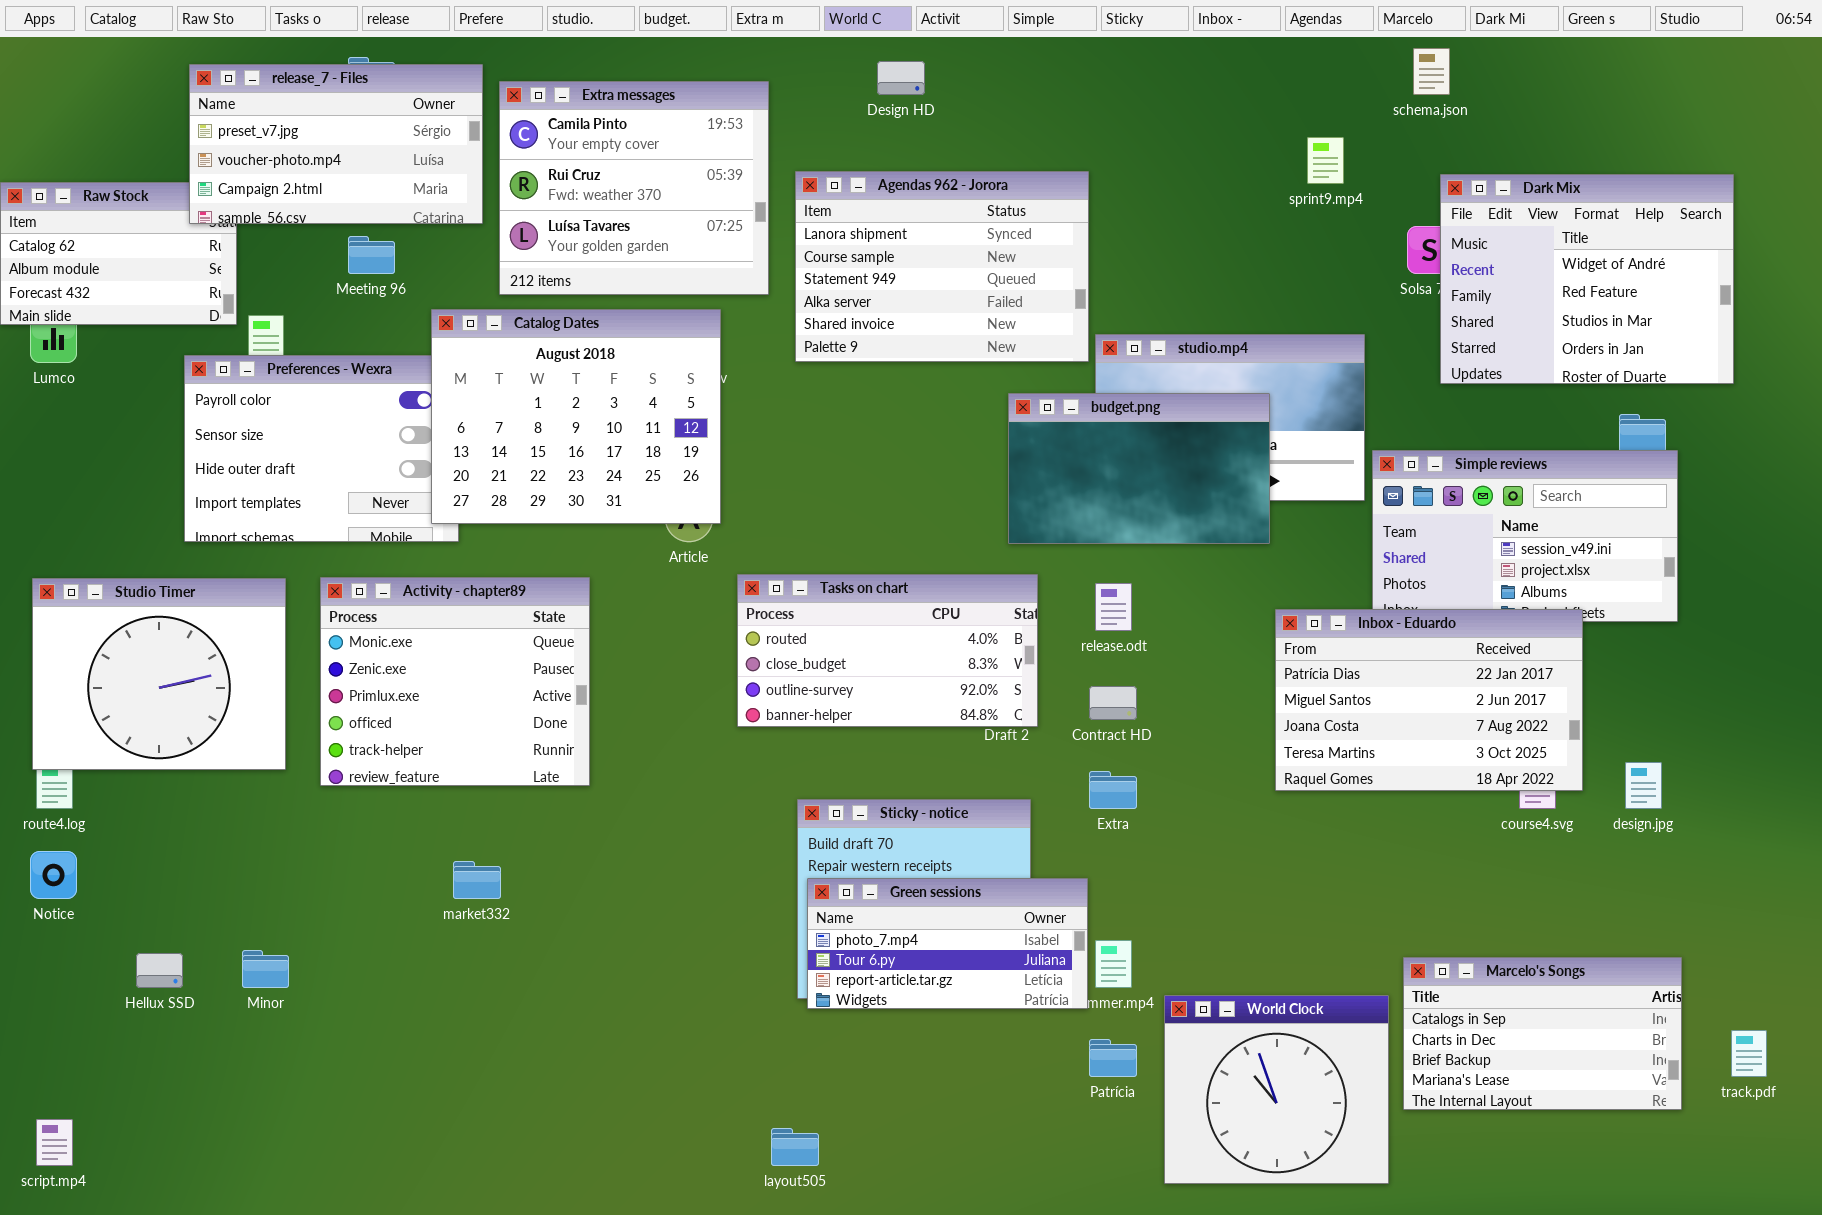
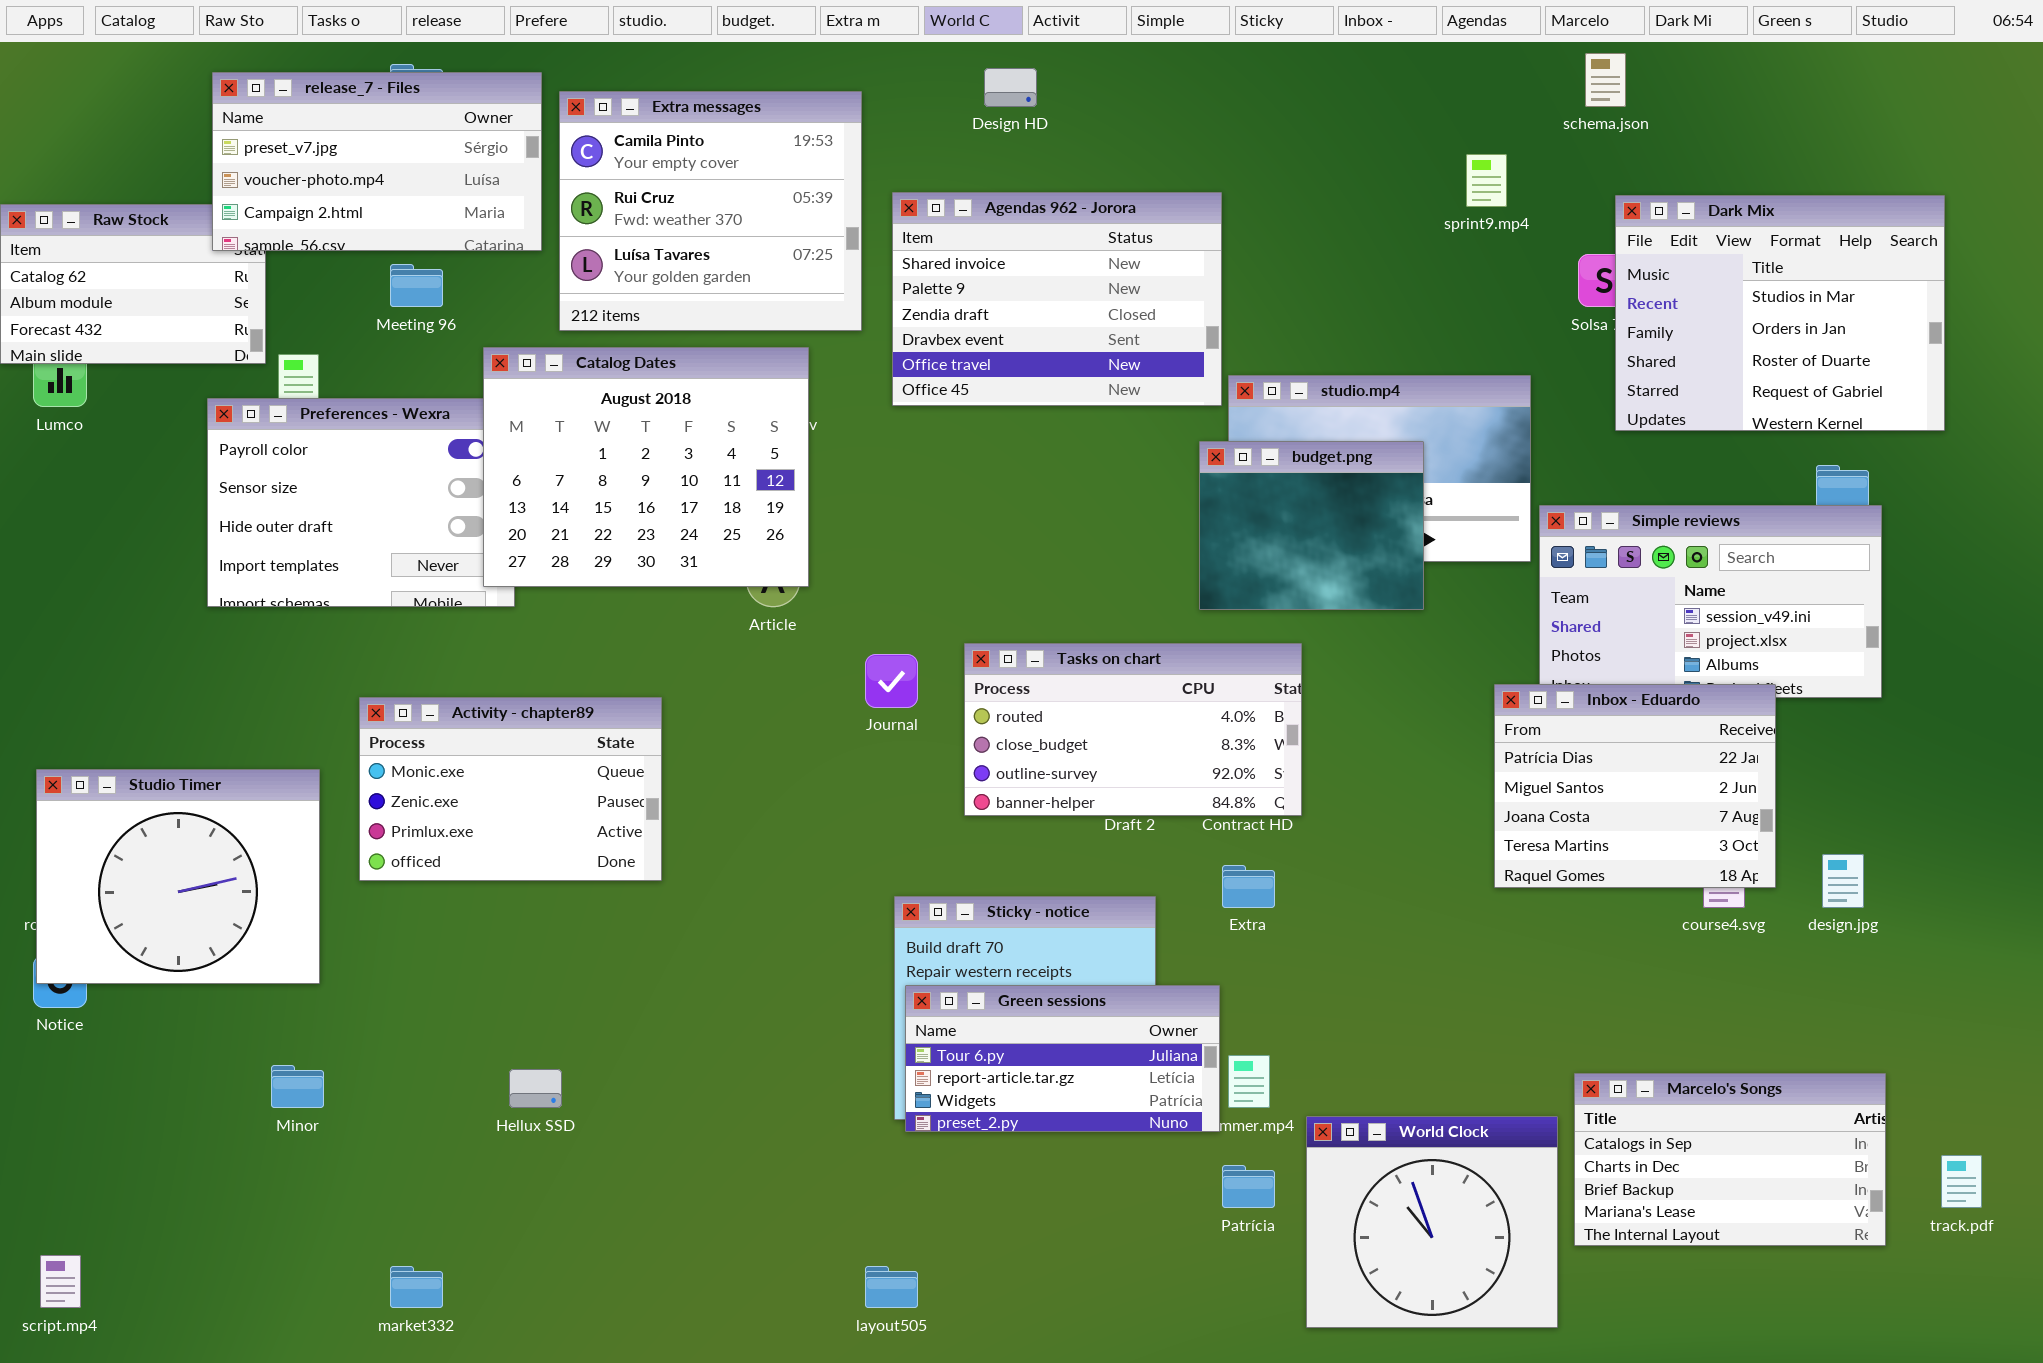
Agendas 962 - Jorora: [795,171,1089,362] -> [892,192,1222,406], scrolled down 4 rows
Dark Mix: [1440,174,1734,384] -> [1615,195,1945,431], scrolled down 2 rows
budget.png: [1008,393,1270,544] -> [1199,441,1424,610], resized
Tasks on chart: [737,574,1038,727] -> [964,643,1302,816], moved
Activity - chapter89: [320,577,590,786] -> [359,697,662,881], resized
Studio Timer: [32,578,286,770] -> [36,769,320,984], moved
Inbox - Eduardo: [1275,609,1583,791] -> [1494,684,1776,888], resized
market332: [453,861,501,899] -> [390,1266,443,1308], moved
Green sessions: [807,878,1088,1009] -> [905,985,1220,1132], scrolled down 1 row
Hellux SSD: [136,953,183,988] -> [509,1069,562,1108], moved

